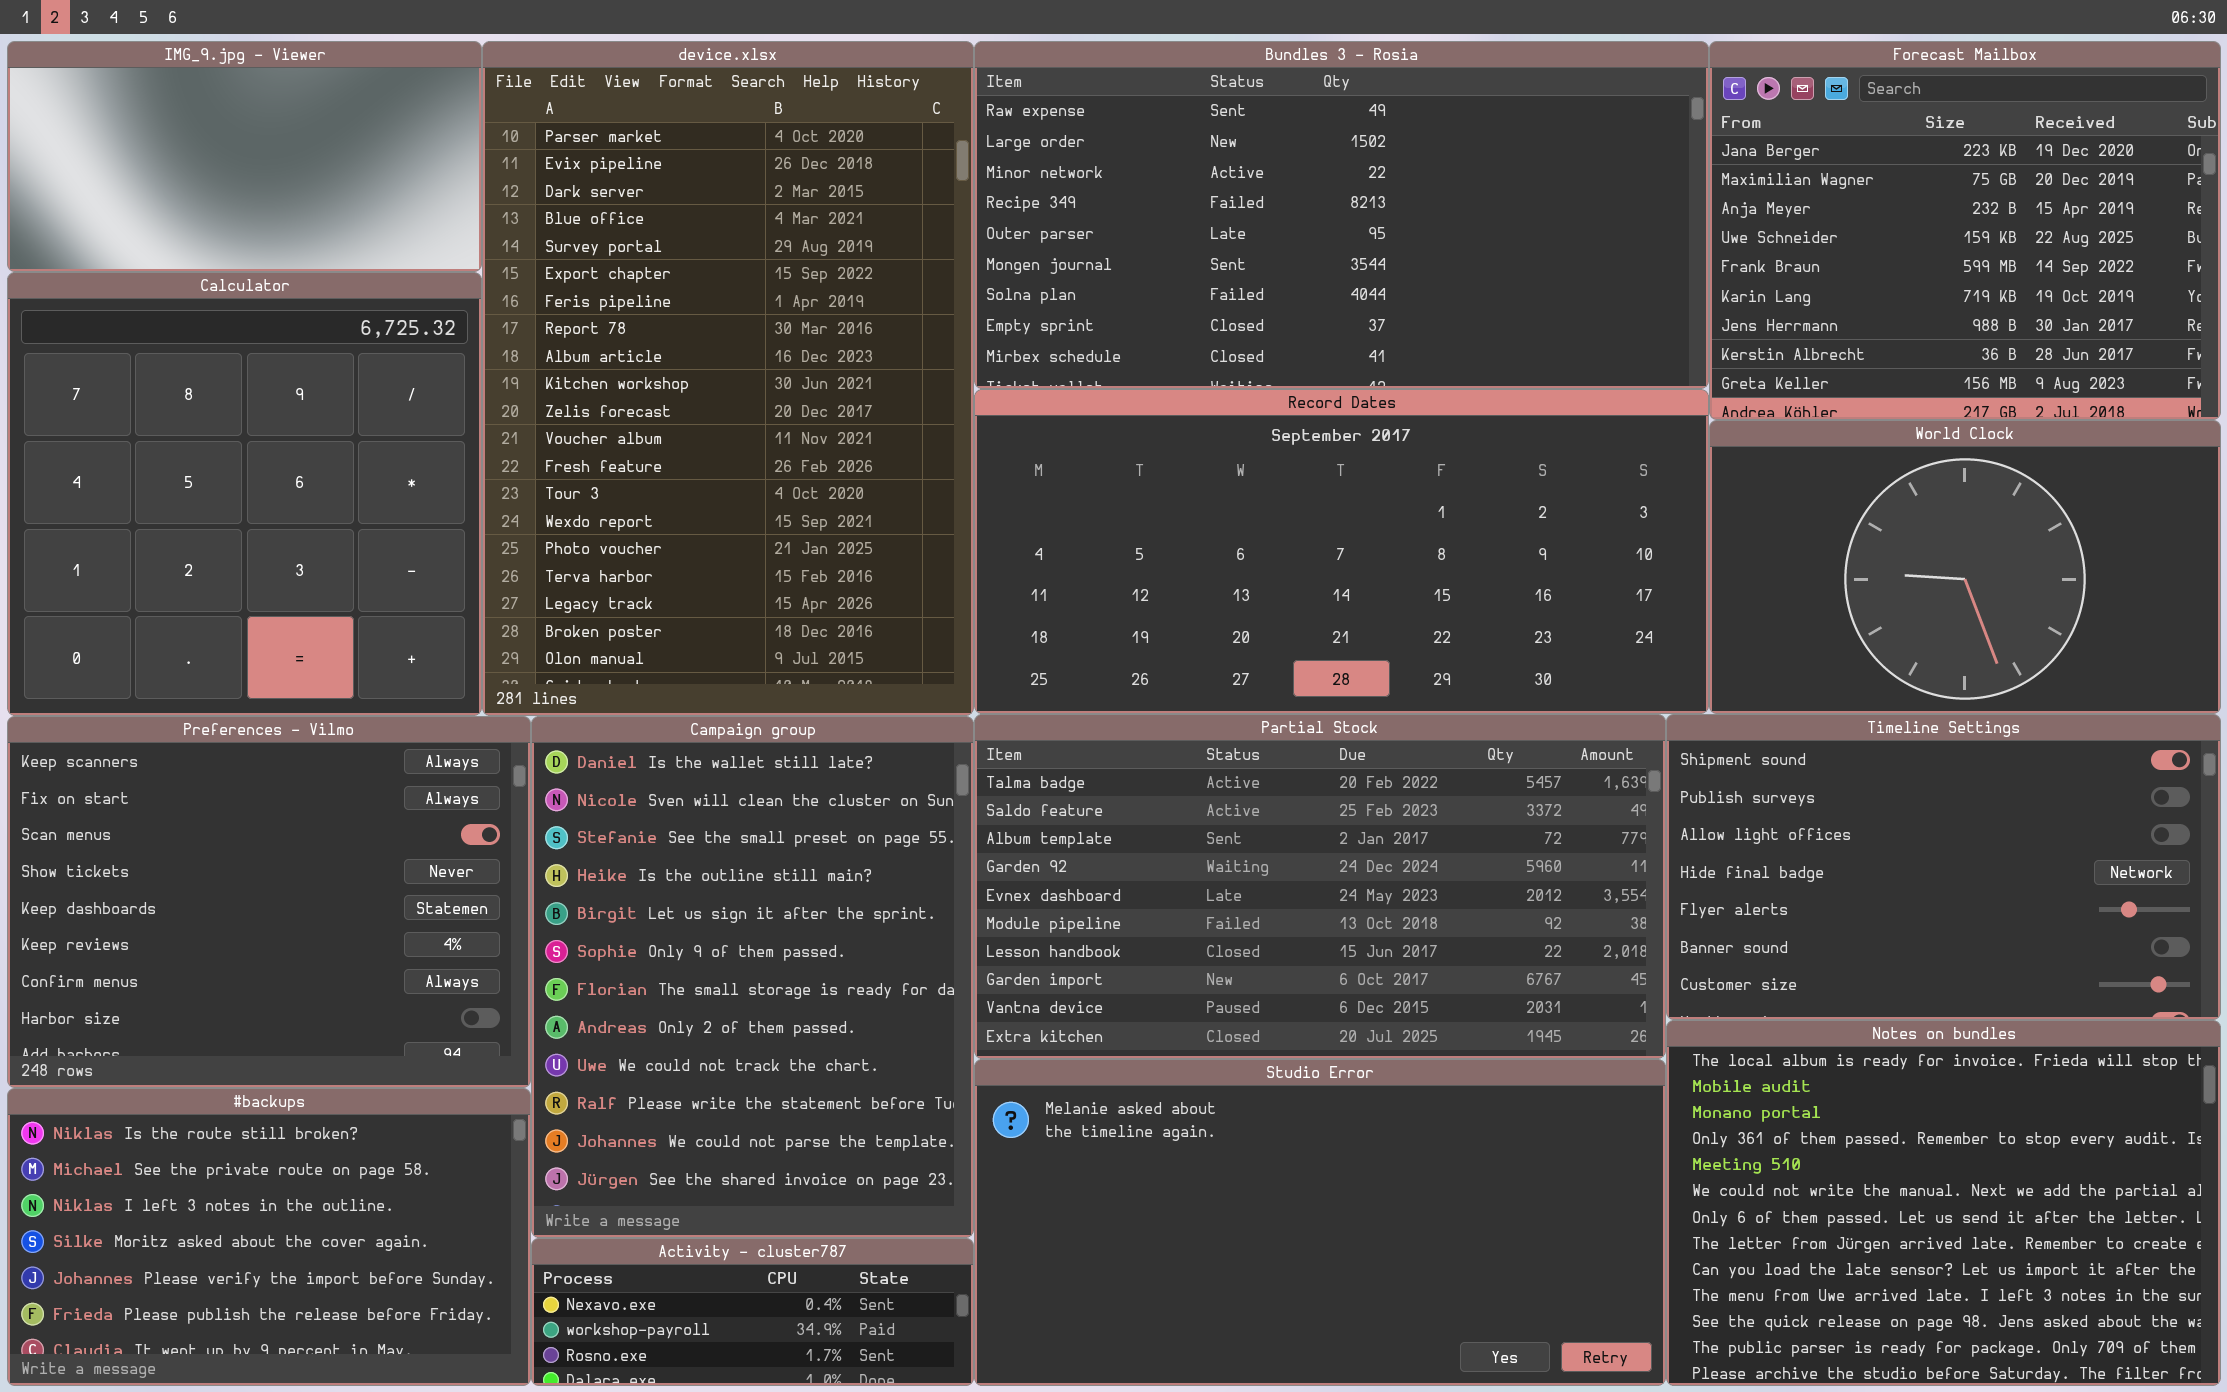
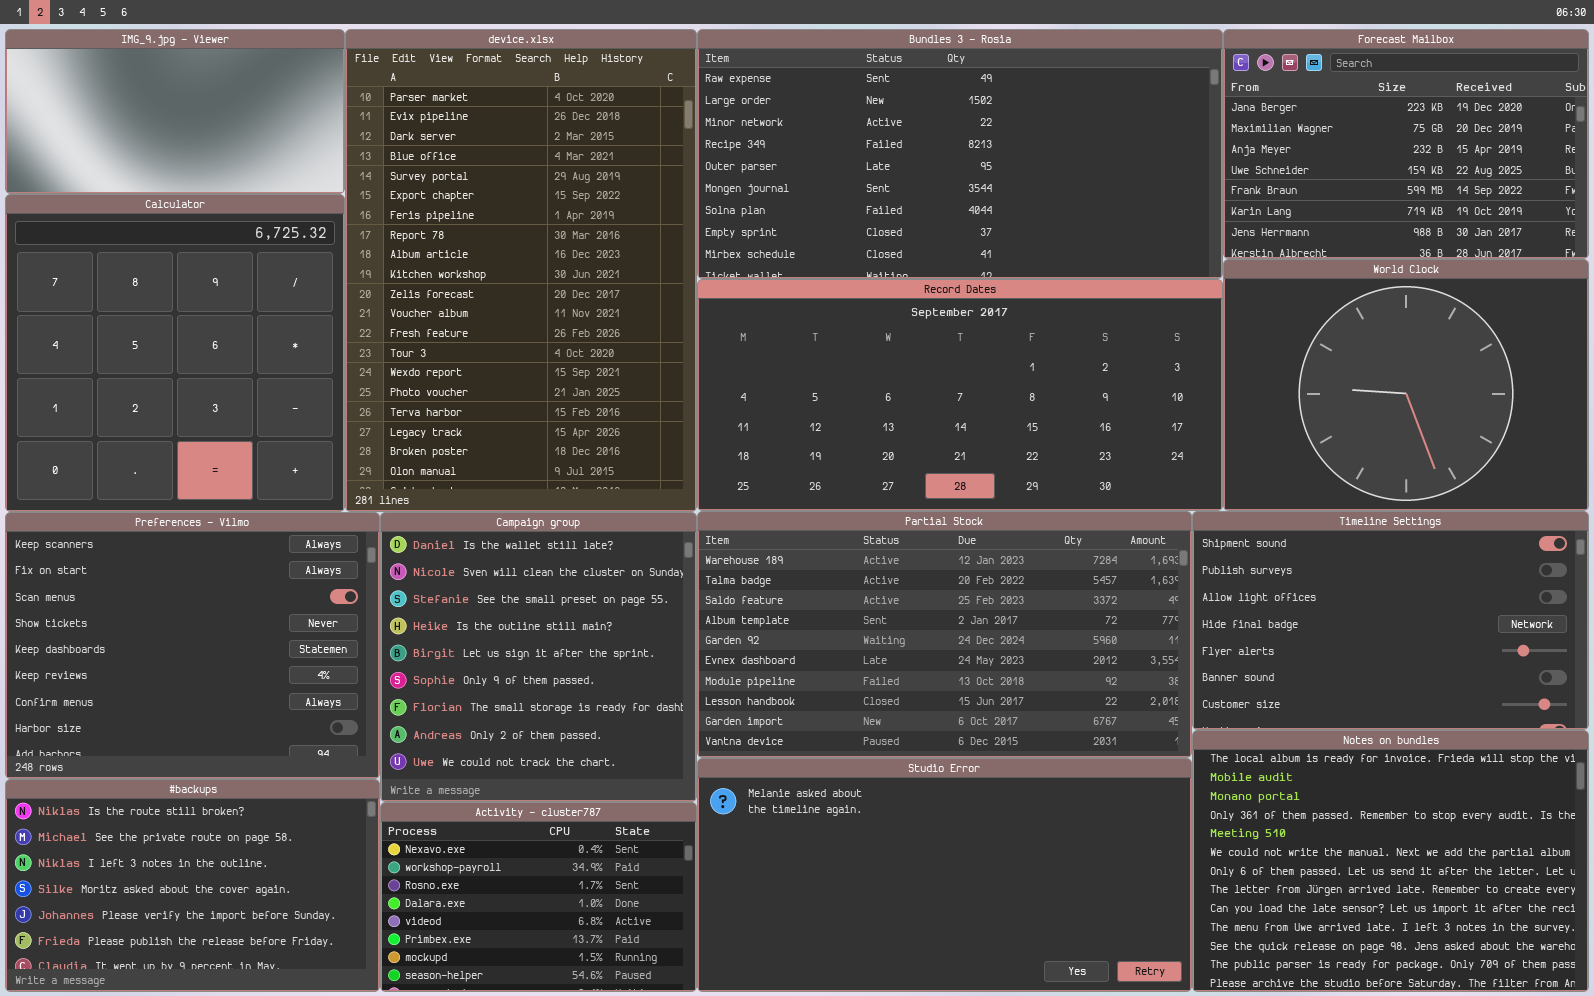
Forecast Mailbox: [1709,41,2221,420] -> [1223,29,1589,259], resized
World Clock: [1709,420,2221,714] -> [1223,259,1589,511], resized
Partial Stock: [974,714,1666,1059] -> [697,511,1192,758], scrolled up 1 row
Campaign group: [531,716,974,1238] -> [380,512,697,802], resized
Activity - cluster787: [531,1238,974,1386] -> [380,802,697,992], resized

